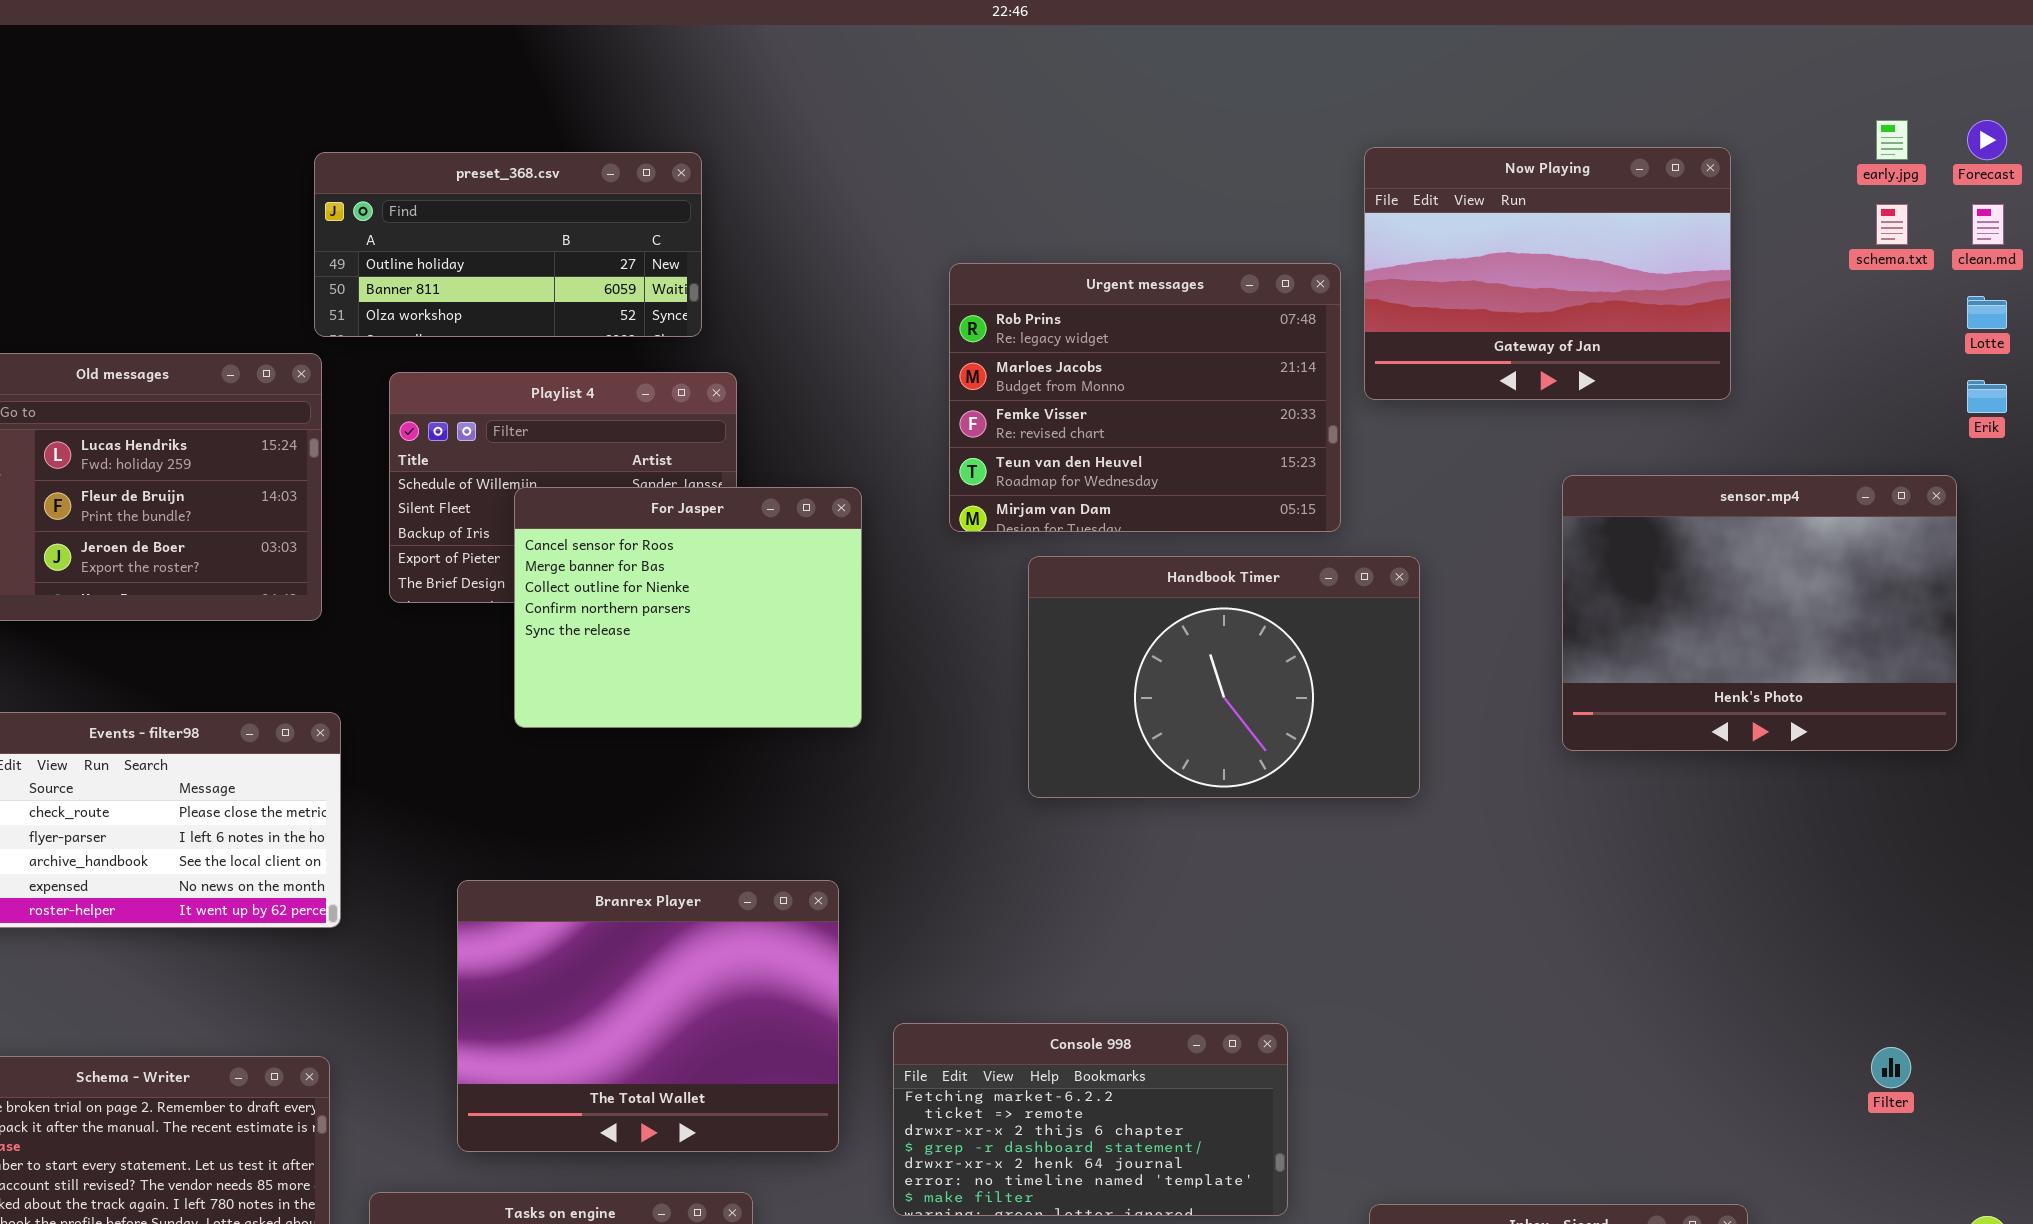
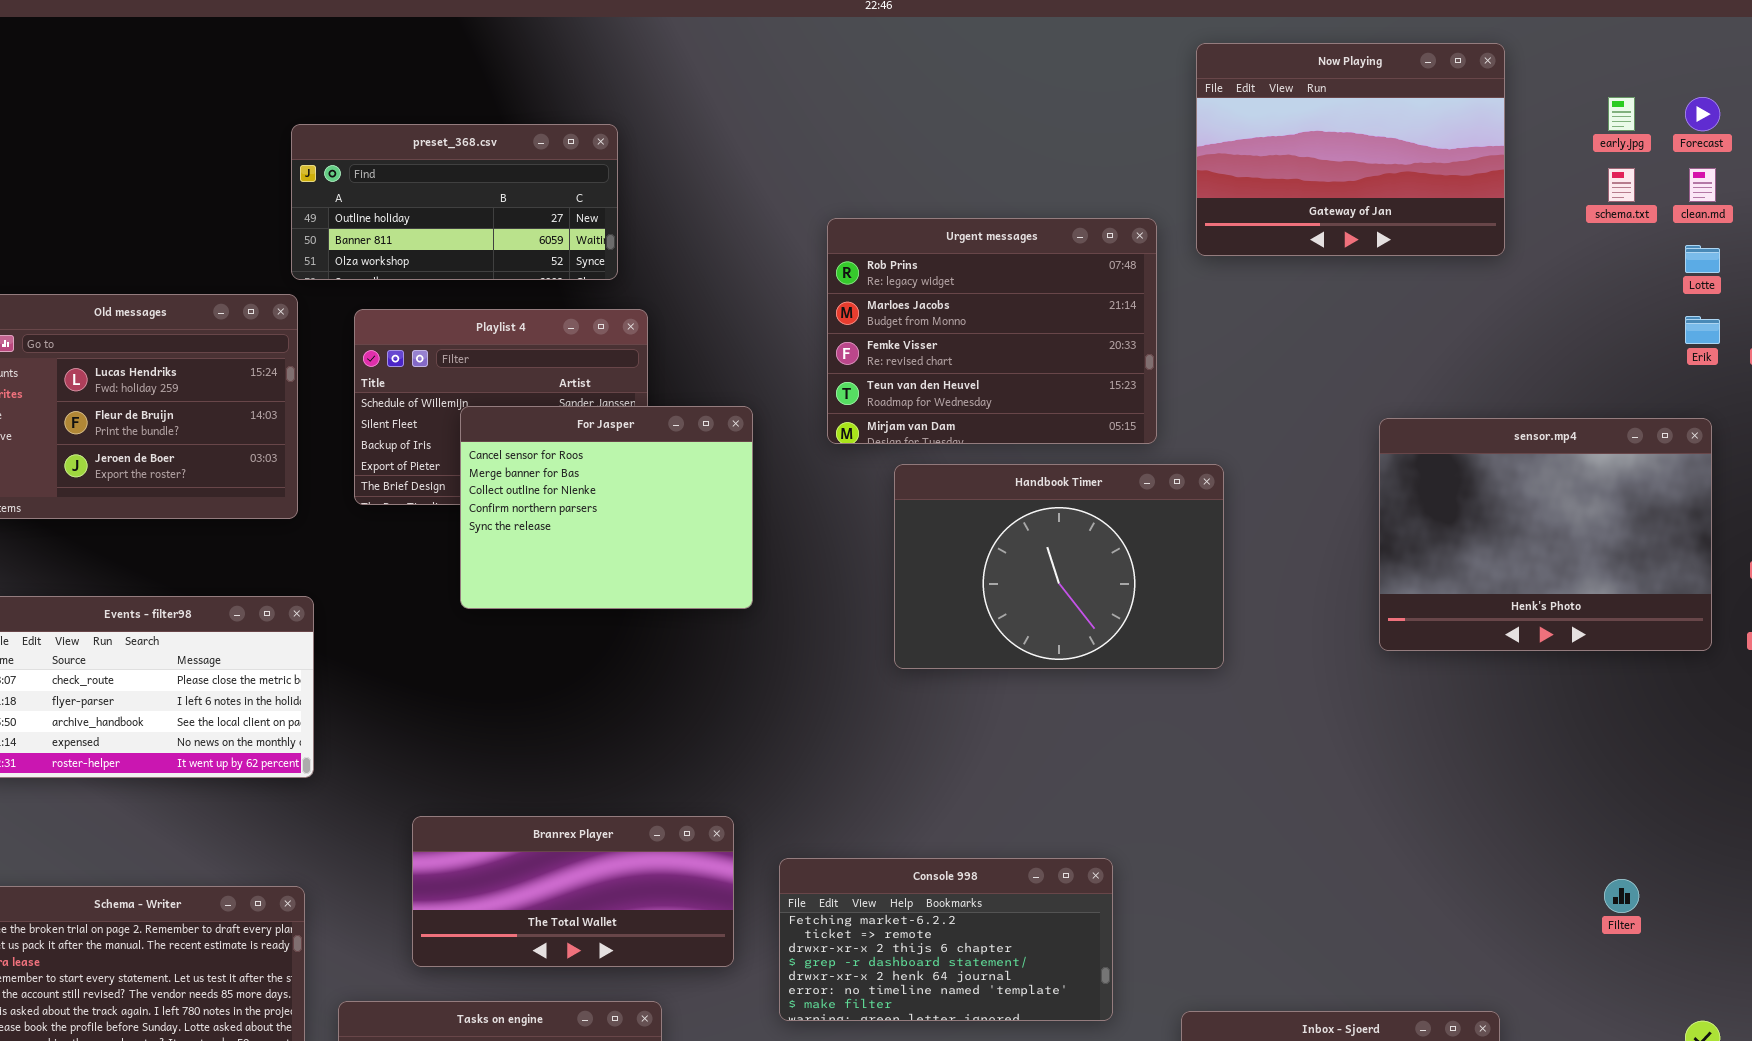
Now Playing: [1364,147,1731,400] -> [1196,43,1505,256], moved
sensor.mp4: [1562,475,1957,751] -> [1379,418,1712,651], moved
Branrex Player: [457,880,839,1152] -> [412,816,734,967], resized

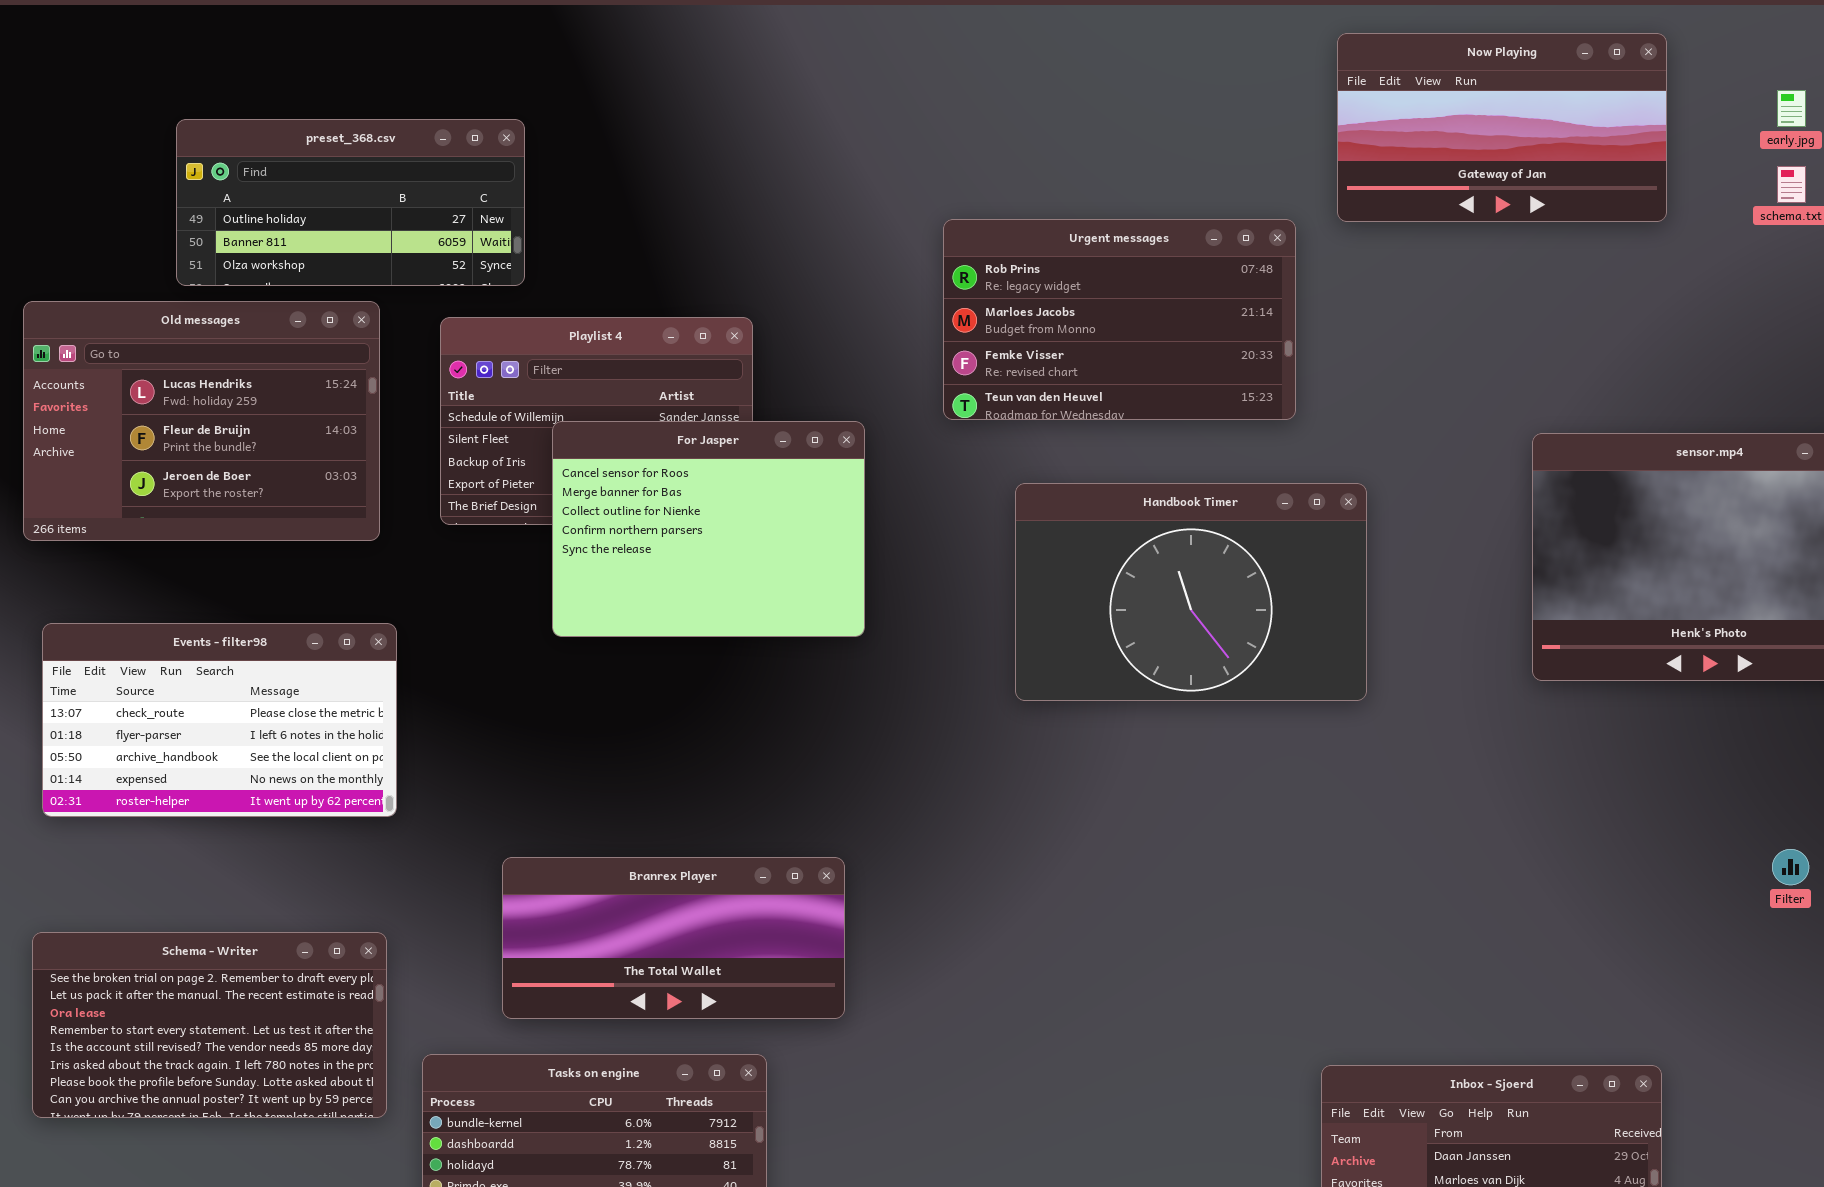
Now Playing: [1196,43,1505,256] -> [1337,33,1667,222], resized
preset_368.csv: [291,124,618,280] -> [176,119,525,286], moved
Urgent messages: [827,218,1157,444] -> [943,219,1296,420], resized
Console 998: [779,858,1113,1021] -> none, closed
Filter: [1604,879,1639,913] -> [1772,849,1809,885], moved

